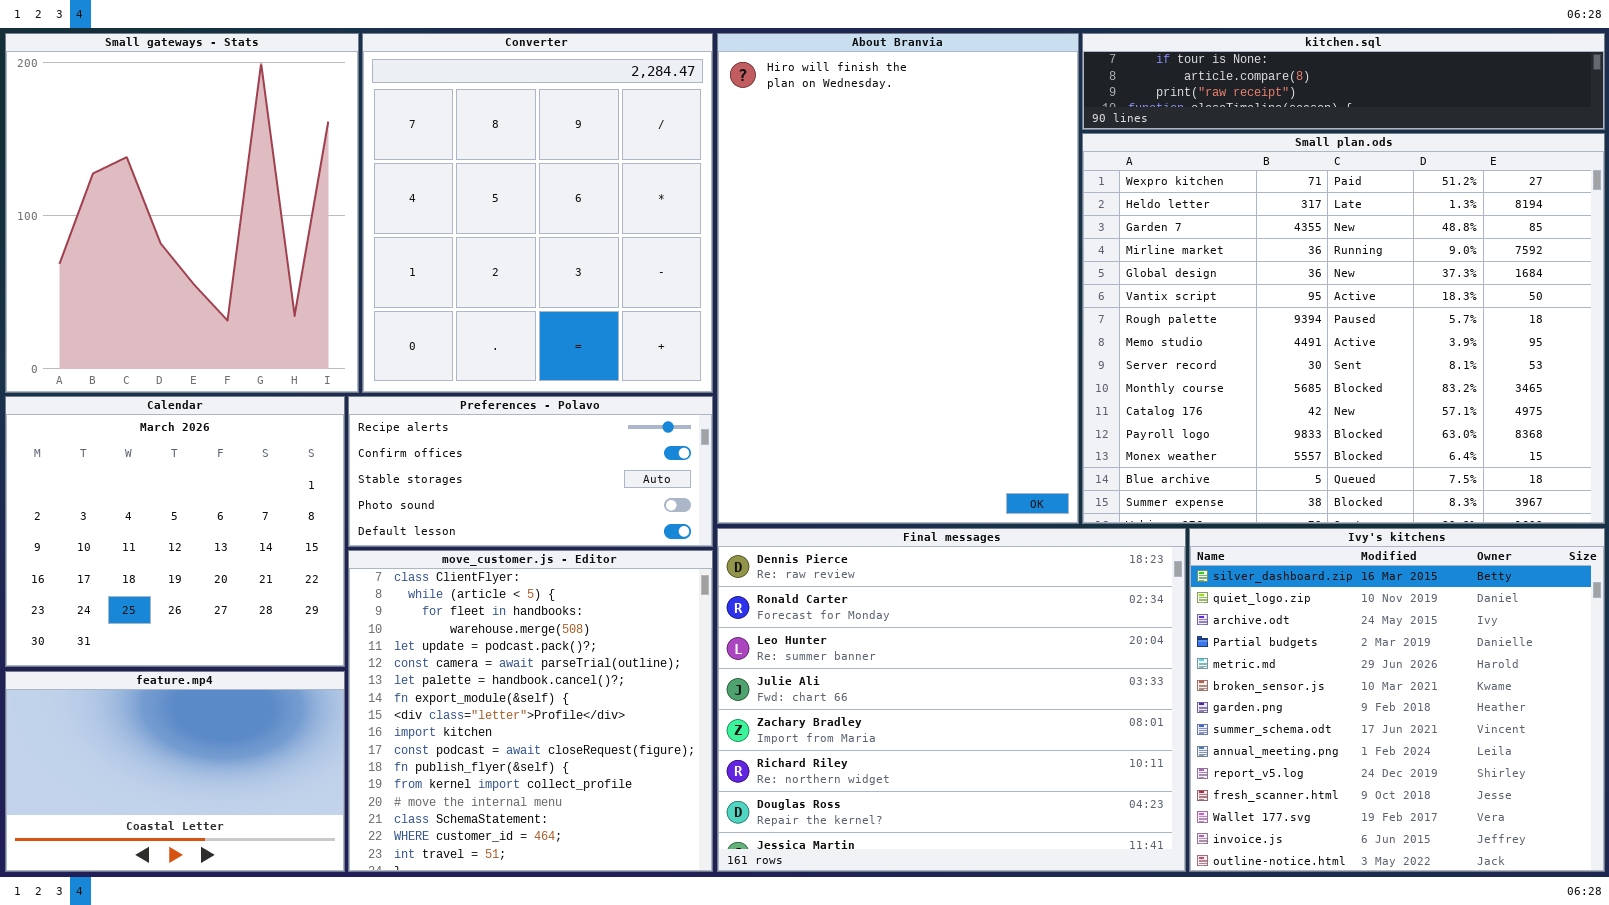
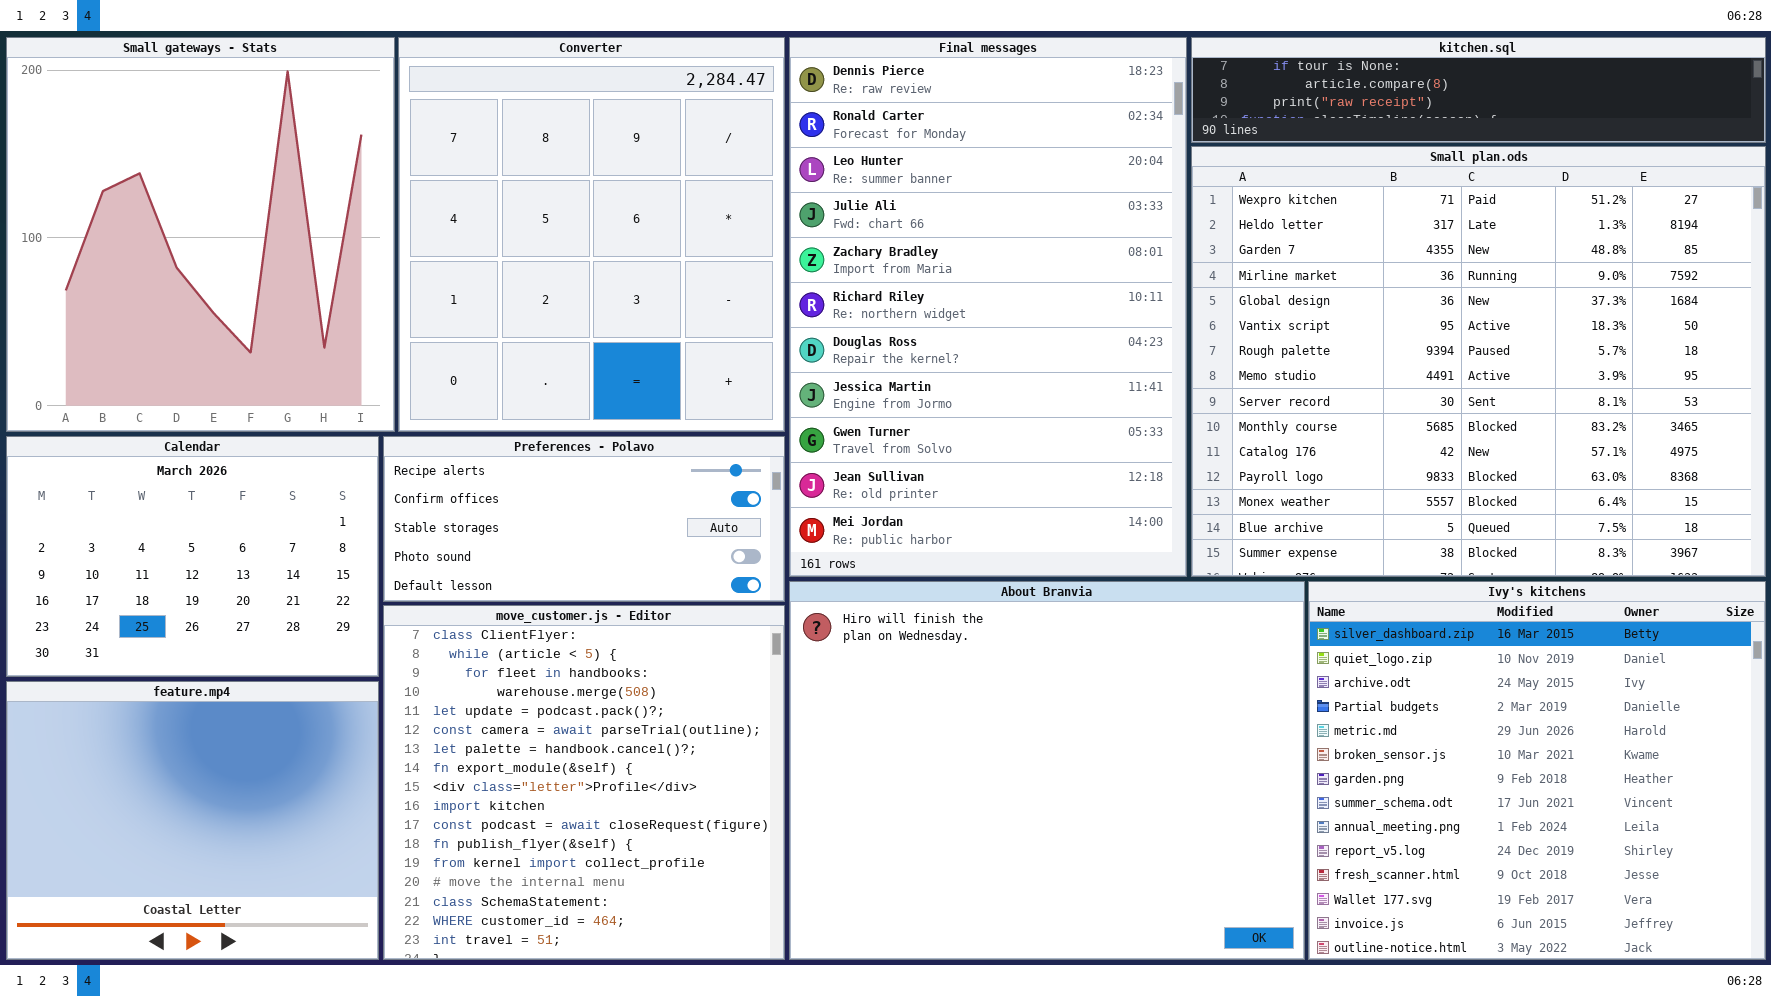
About Branvia: [717,33,1079,524] -> [789,581,1305,960], moved, resized
Calendar: [5,396,345,667] -> [6,436,379,677], resized
Final messages: [717,528,1186,872] -> [789,37,1187,577], moved, resized
feature.mp4: [5,671,345,872] -> [6,681,379,960], resized

